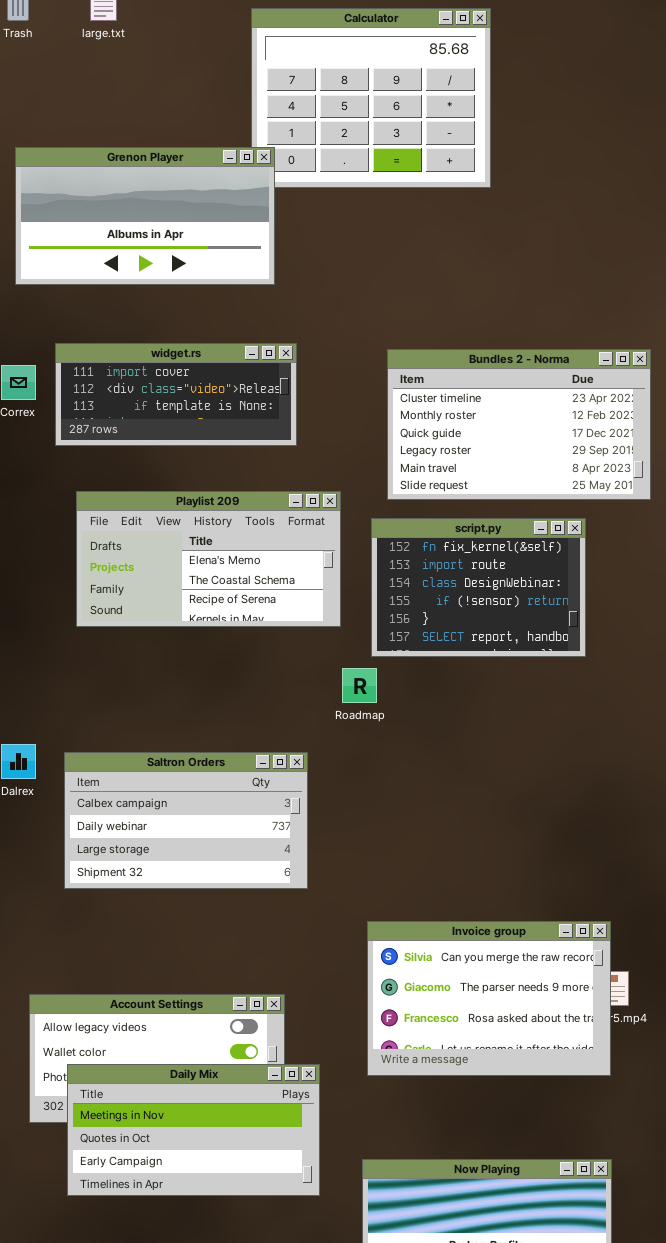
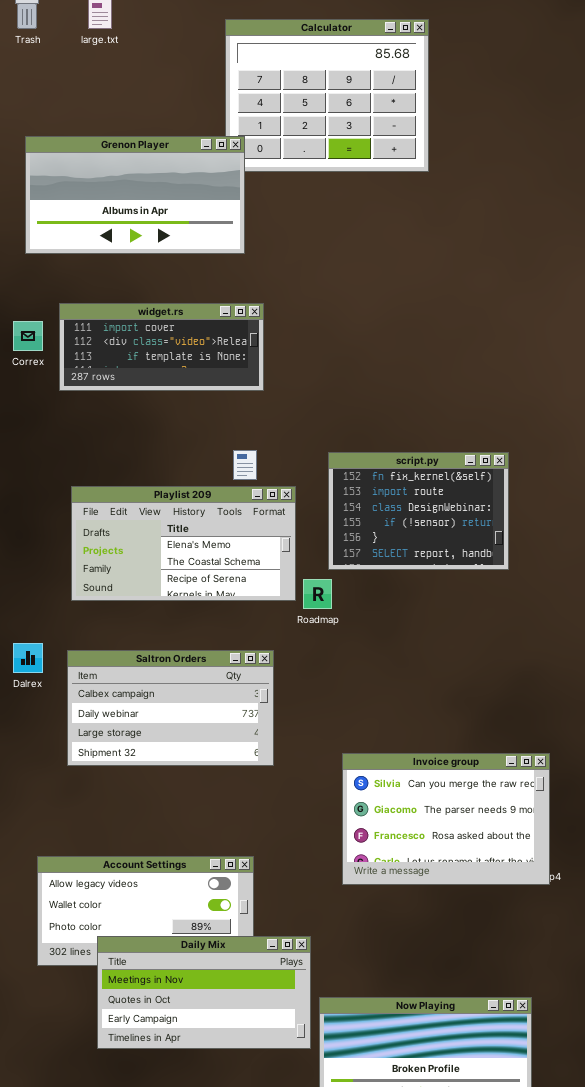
Bundles 2 - Norma: [387,349,651,500] -> none, closed
Playlist 209: [76,491,341,627] -> [71,486,296,601], moved
Invoice group: [367,921,611,1076] -> [342,753,550,885], moved
Daily Mix: [67,1064,320,1196] -> [97,936,311,1049], moved

